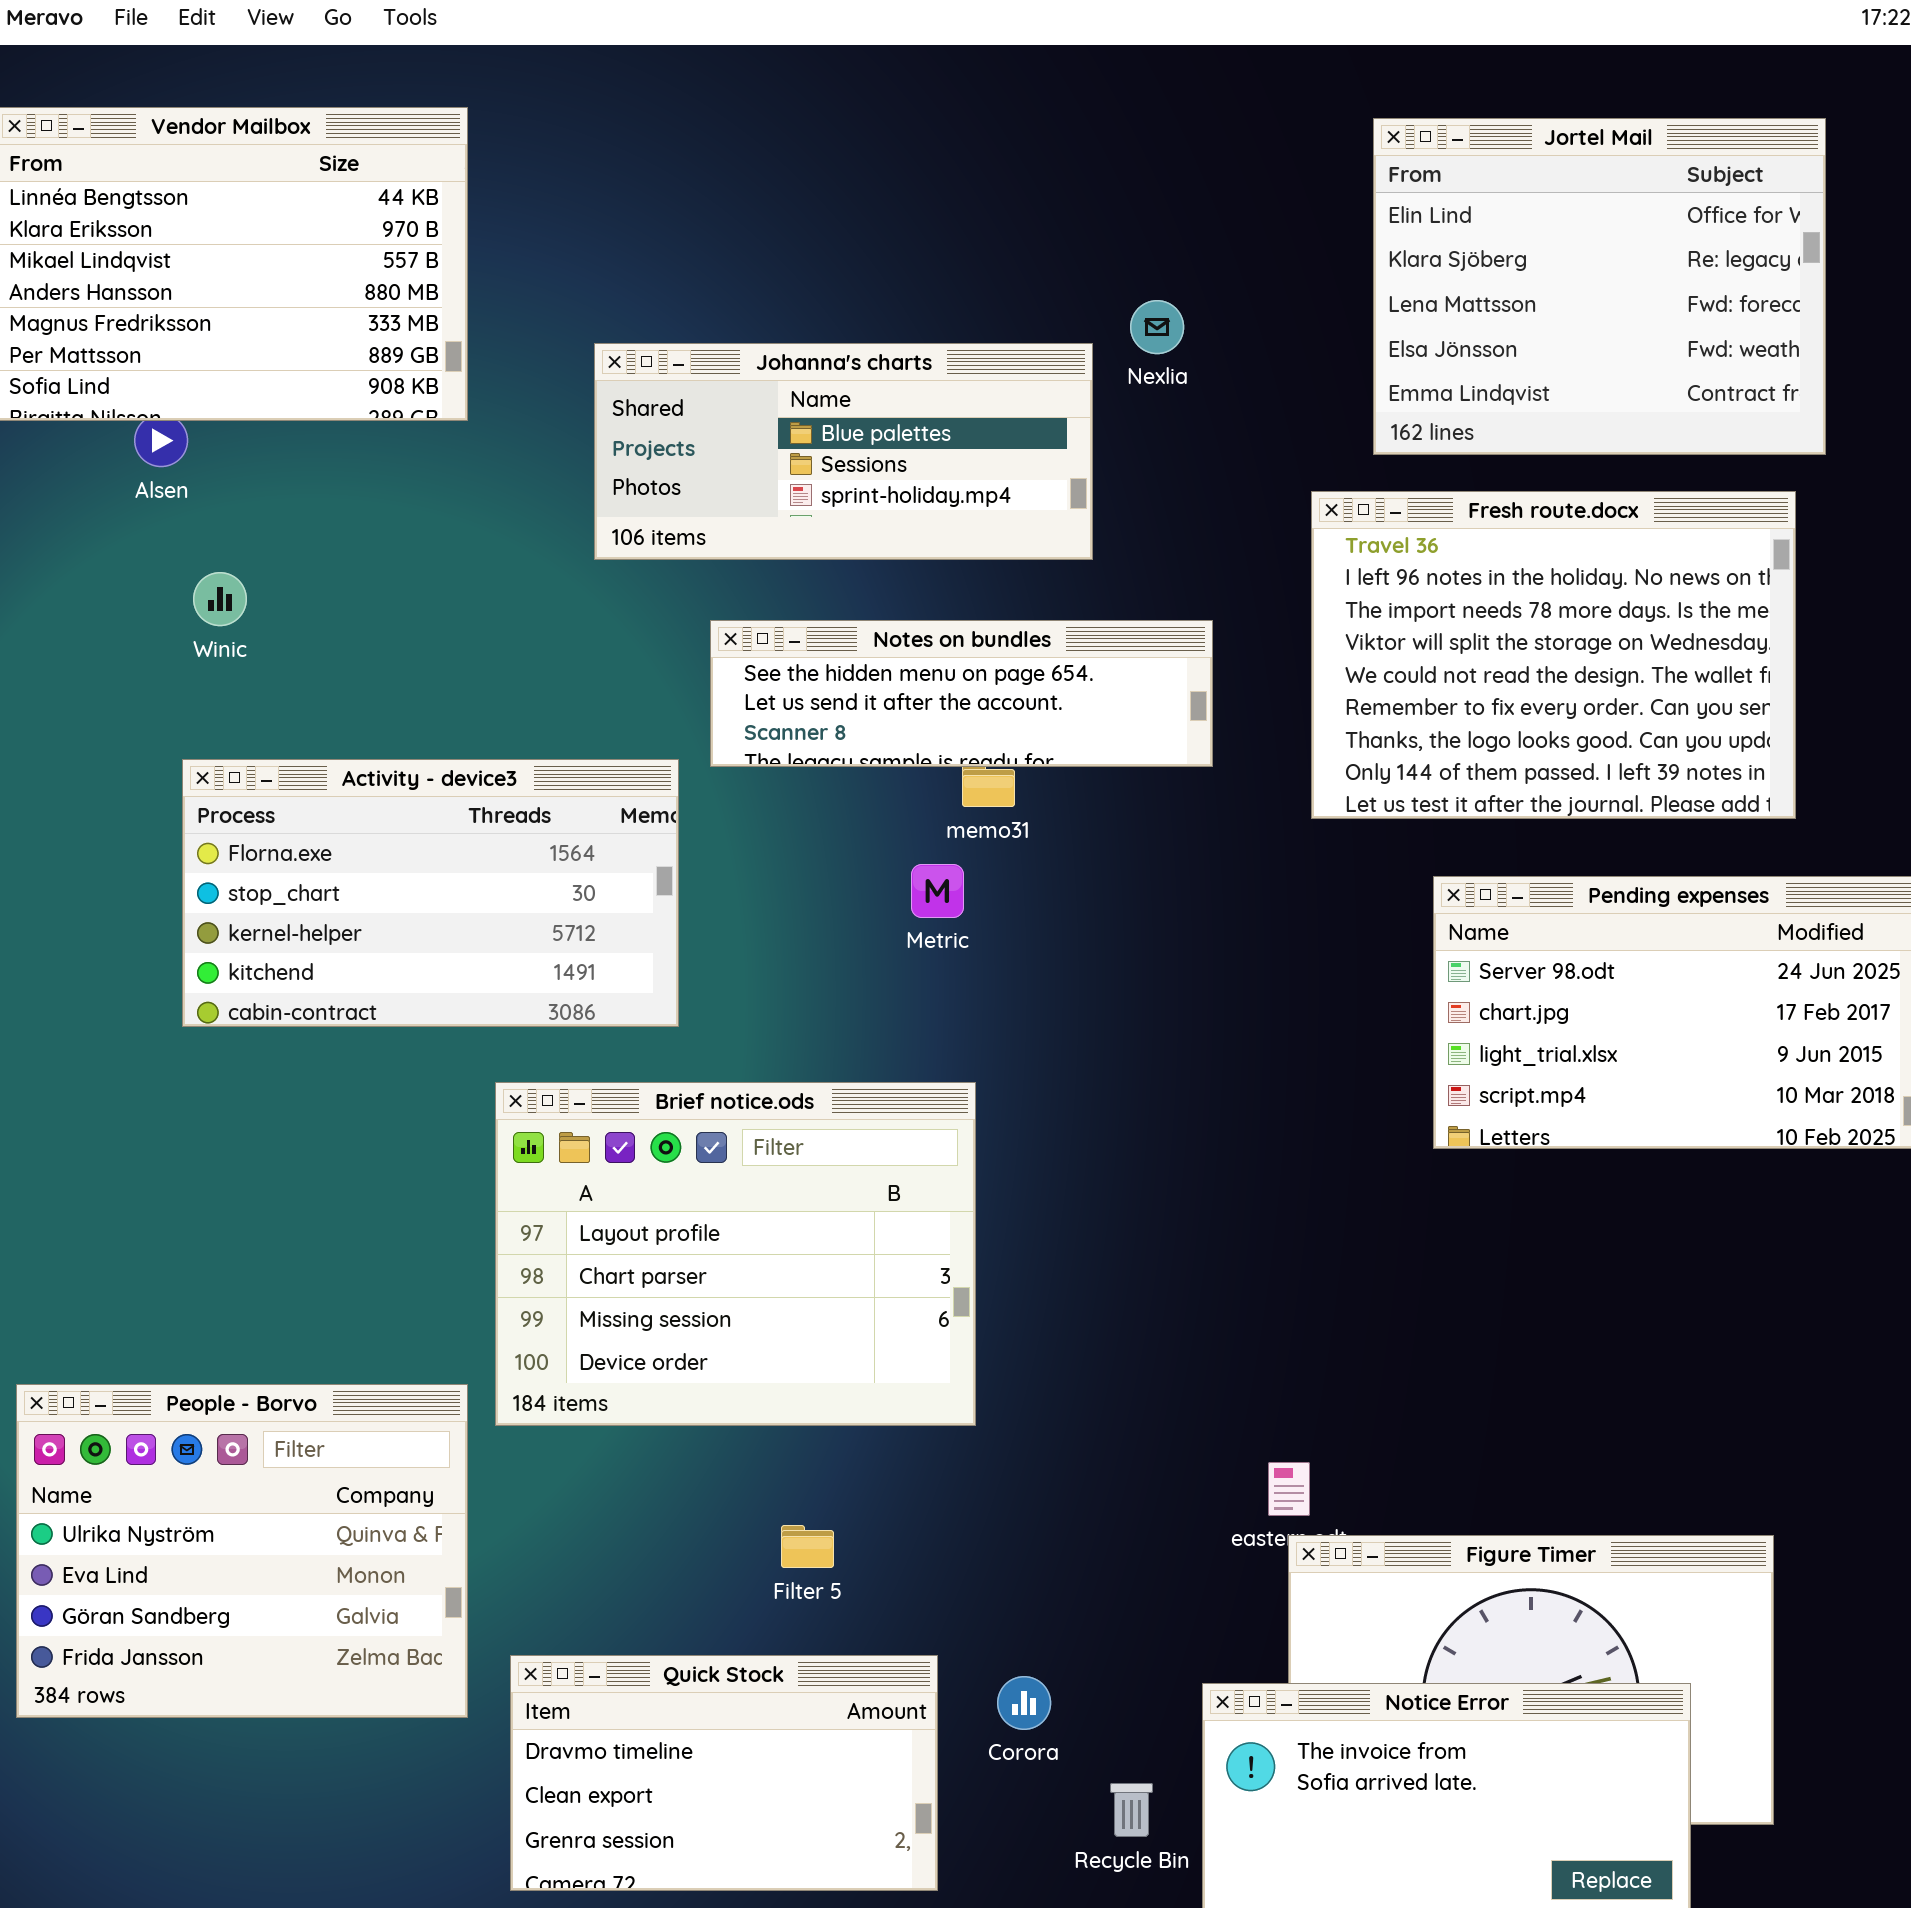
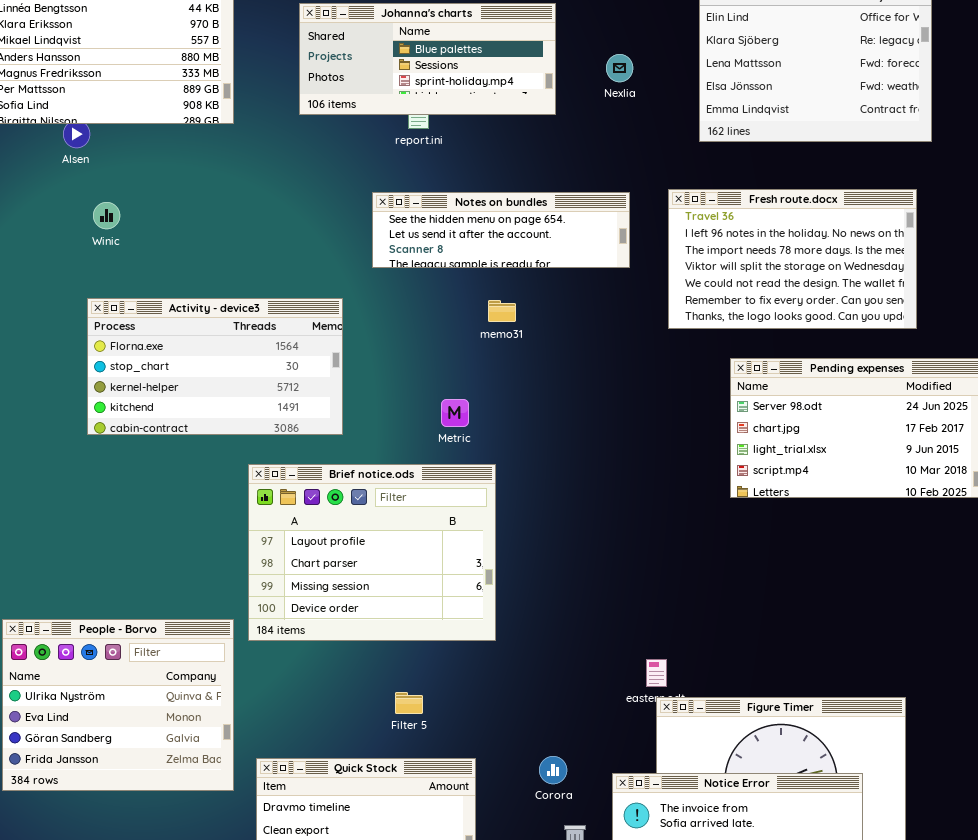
Nexlia: [1130,300,1184,354] -> [606,54,633,82], moved
Johanna's charts: [594,343,1093,560] -> [299,3,556,115], moved
Fresh route.docx: [1311,491,1796,819] -> [668,189,917,329], resized
Notes on bundles: [710,620,1213,767] -> [372,192,630,268], moved
Metric: [911,864,964,918] -> [441,399,469,427], moved
Corora: [997,1676,1051,1730] -> [539,756,567,784], moved

